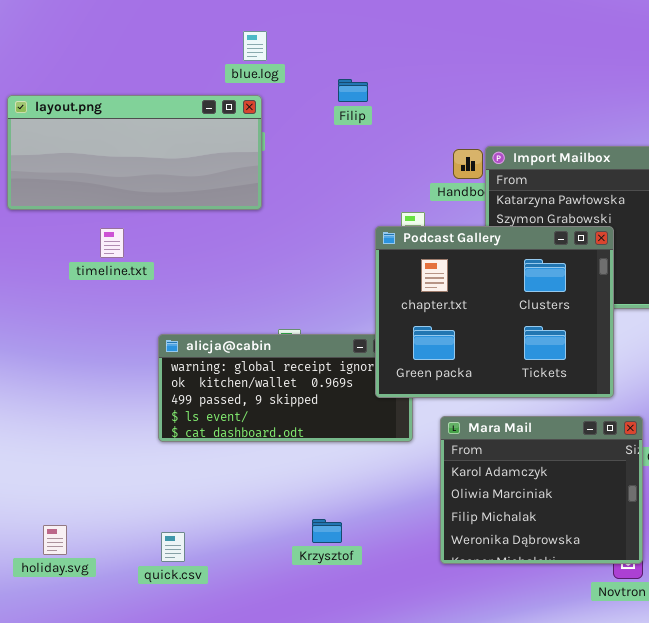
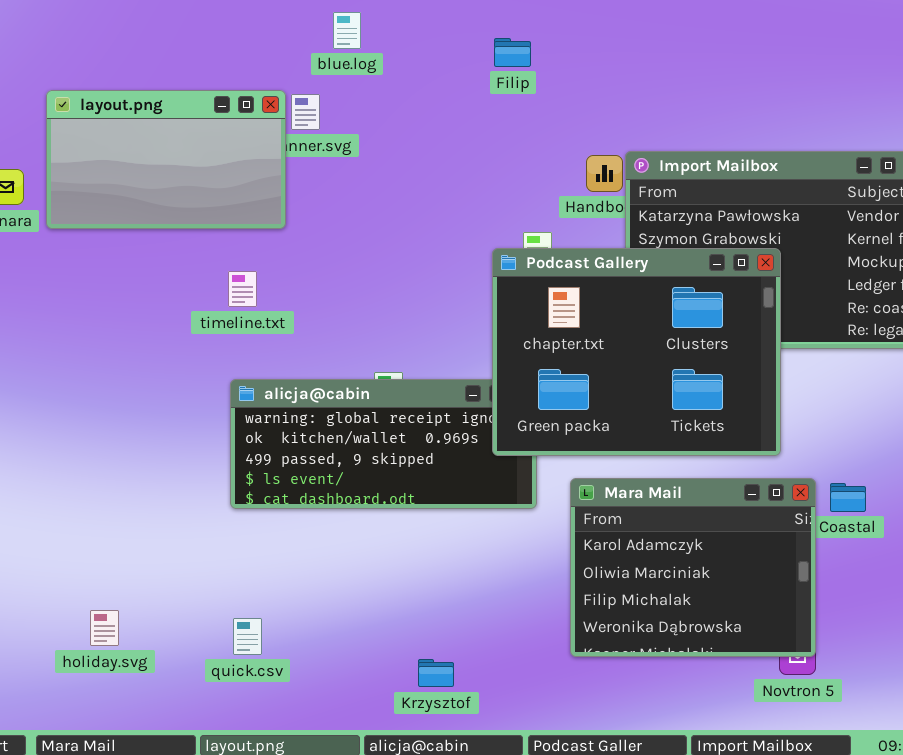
Filip: [338,79,368,102] -> [494,38,531,67], moved
layout.png: [7,95,262,210] -> [46,90,286,229], resized
timeline.txt: [100,228,124,258] -> [228,271,257,307], moved
Krzysztof: [312,519,342,543] -> [418,659,454,687], moved

